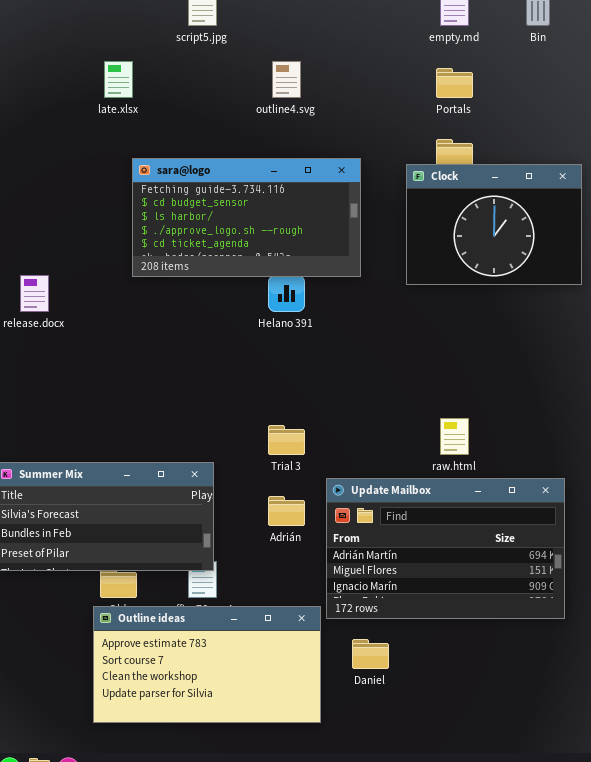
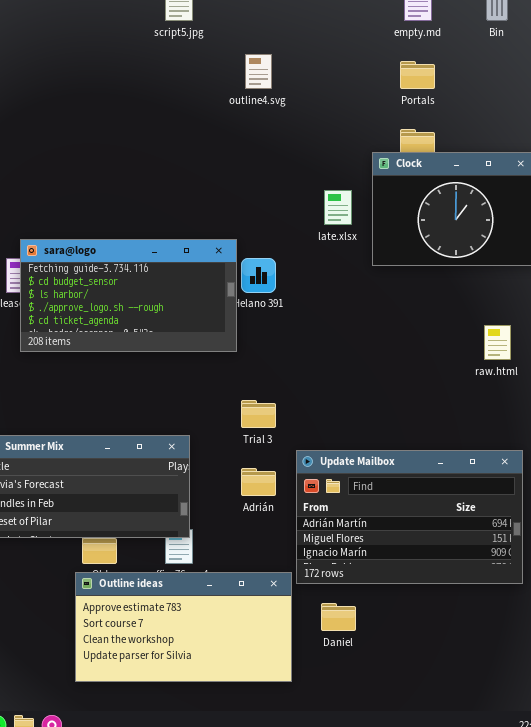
late.xlsx: [104,61,133,98] -> [324,190,352,225], moved
sara@logo: [132,158,361,277] -> [20,239,237,352], moved
raw.html: [440,418,469,455] -> [484,325,511,360], moved

